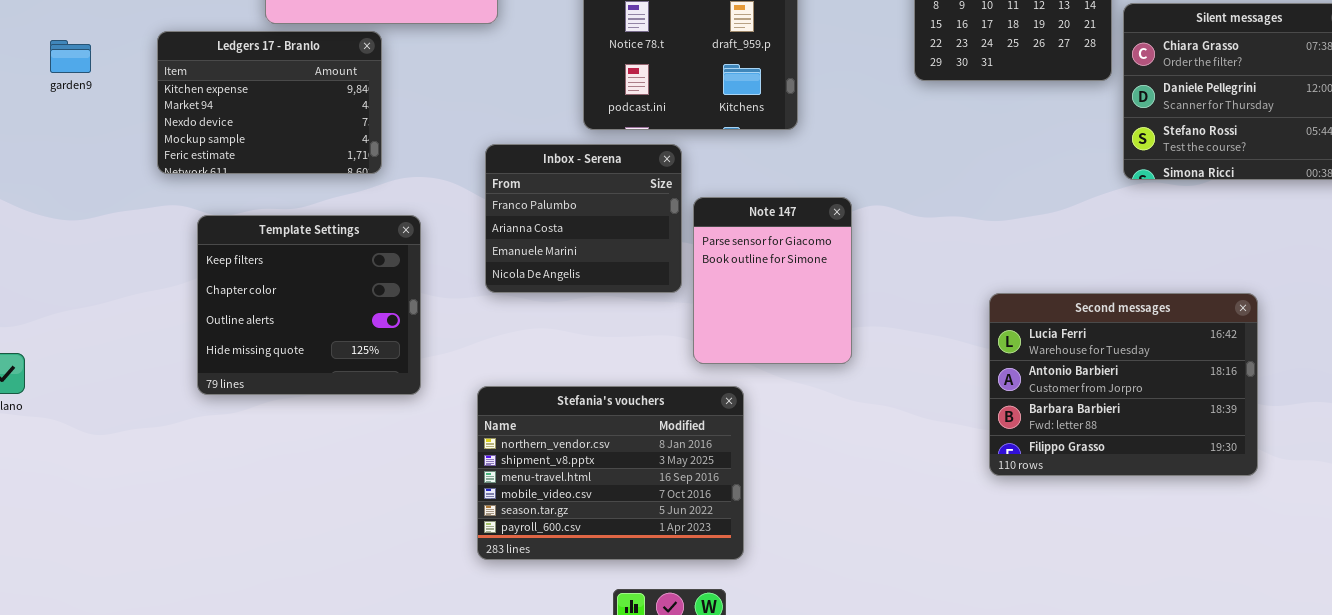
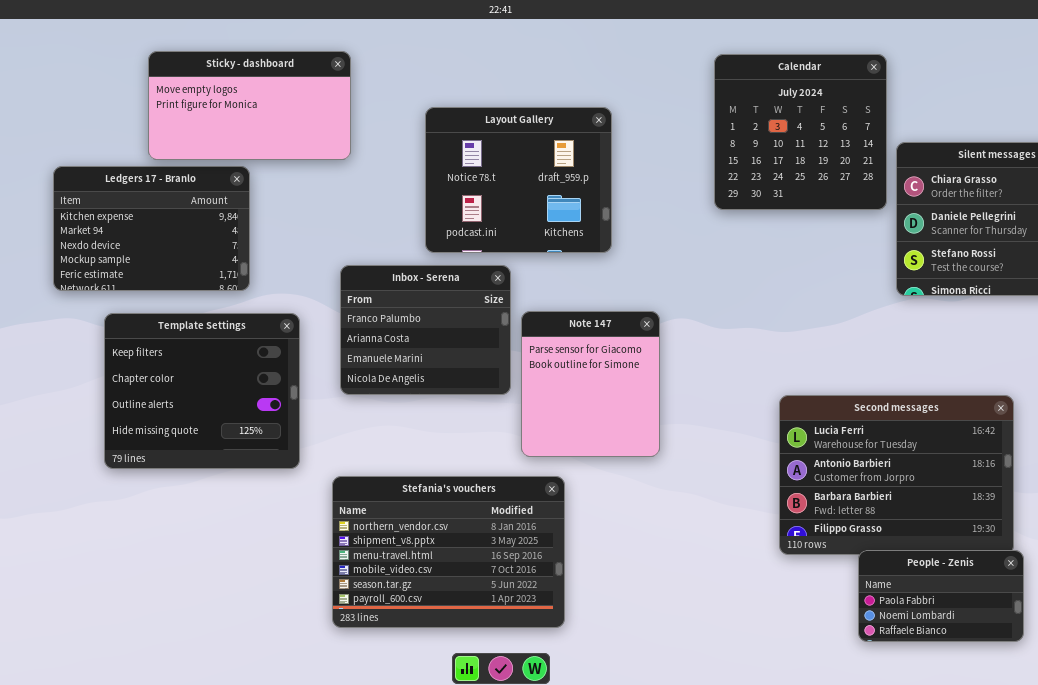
Template Settings: [197,215,421,395] -> [104,313,300,469], moved
People - Zenis: none -> [858,550,1024,642], opened

